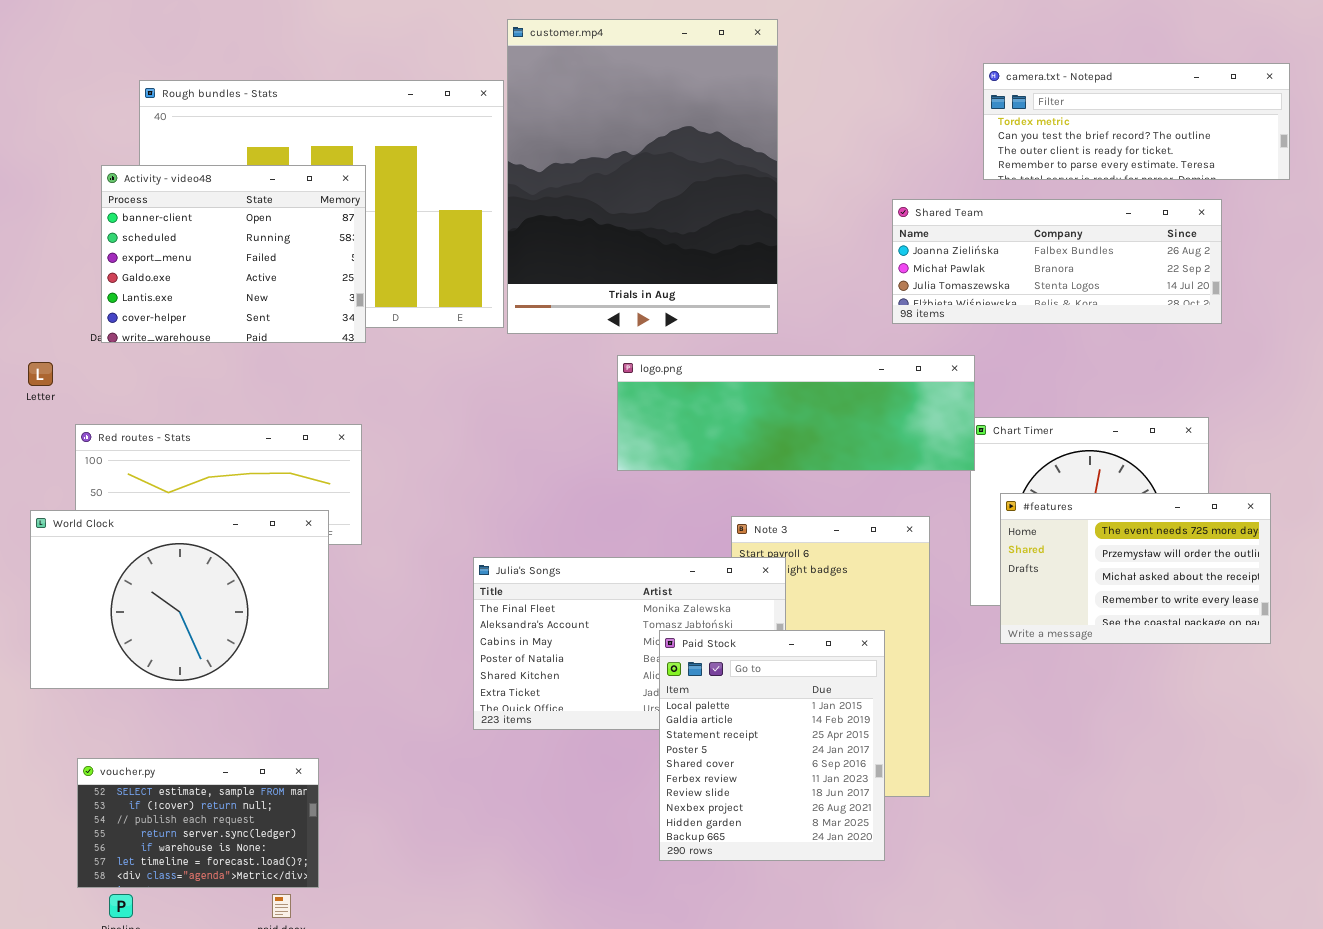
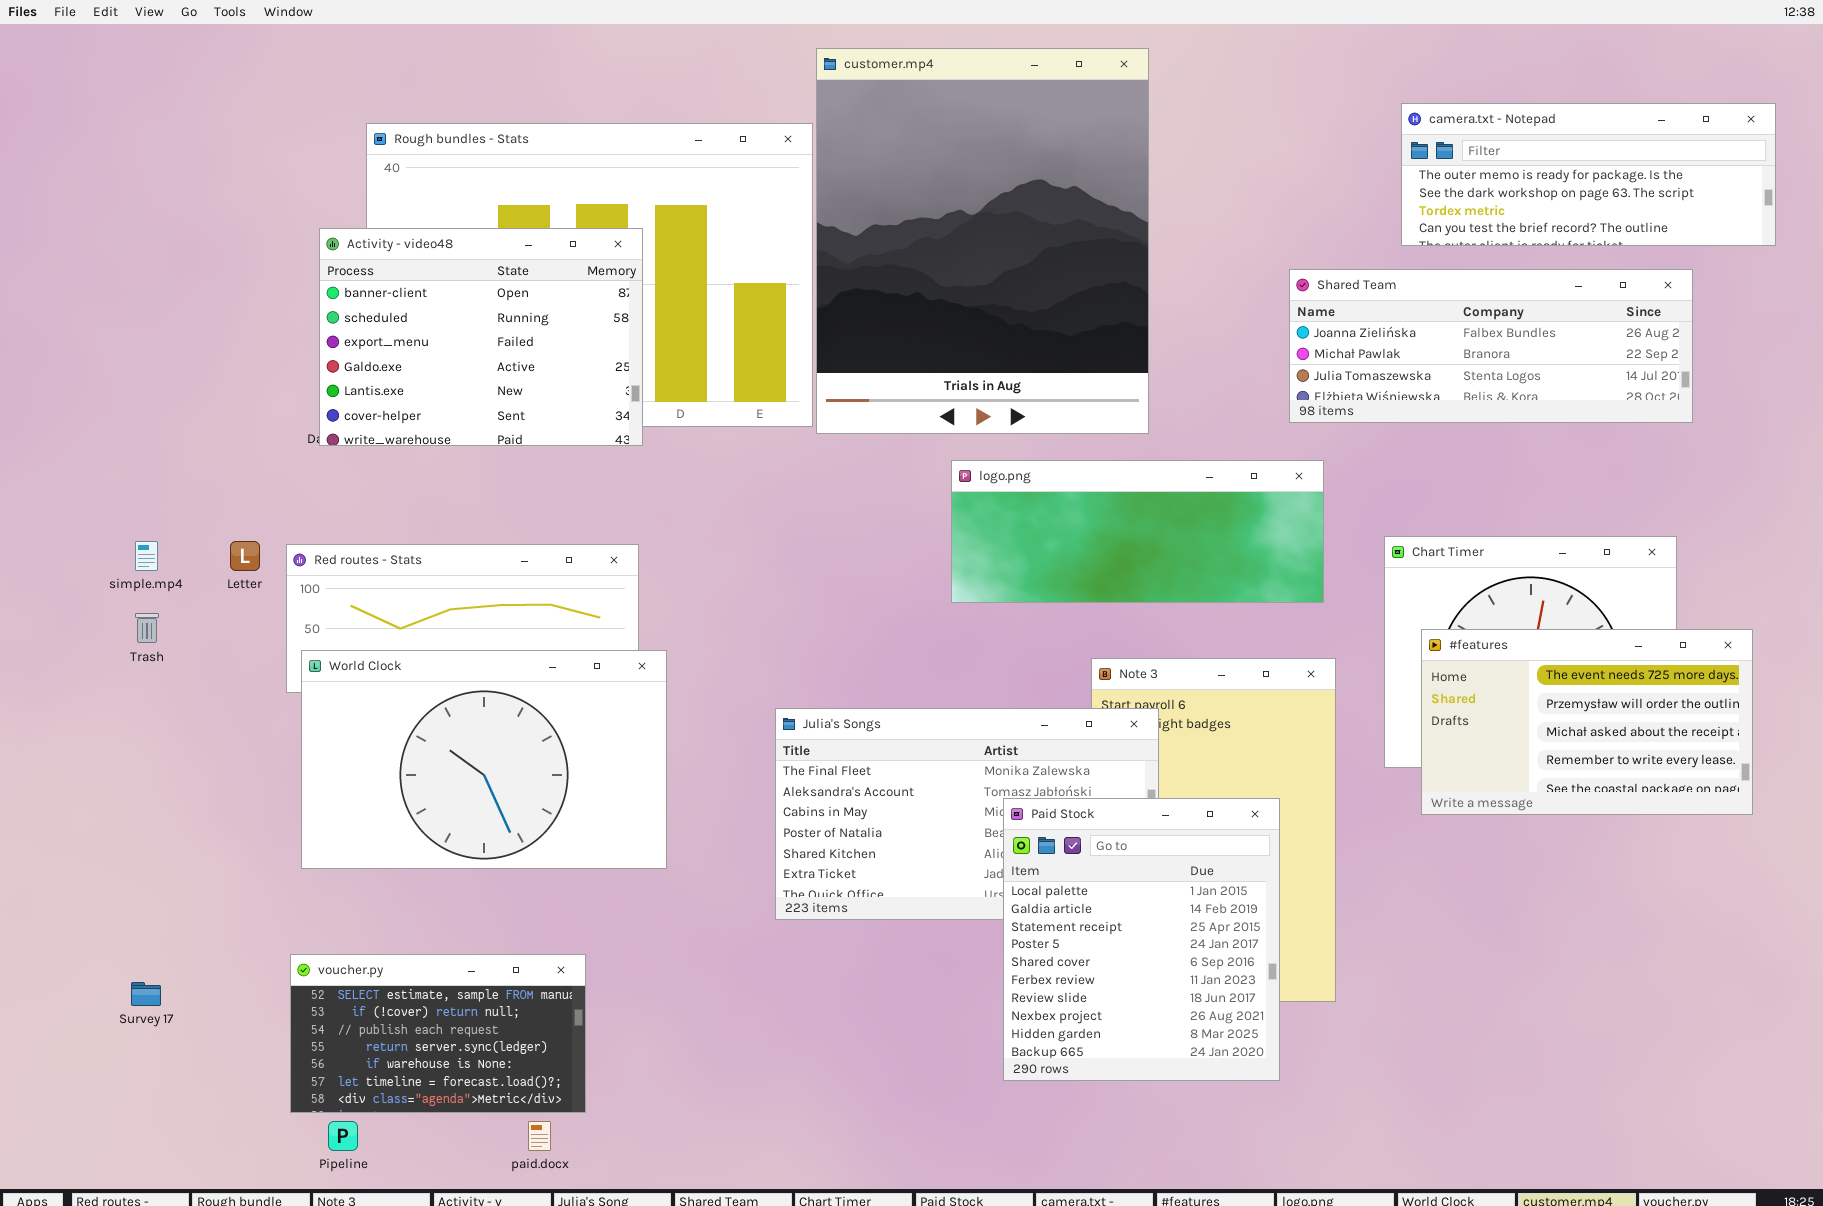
camera.txt - Notepad: [983,63,1290,180] -> [1401,103,1776,246], scrolled up 2 rows
logo.png: [617,355,975,471] -> [951,460,1324,603], resized
Letter: [28,362,53,386] -> [230,541,260,571], moved
World Clock: [30,510,329,689] -> [301,650,667,869], moved

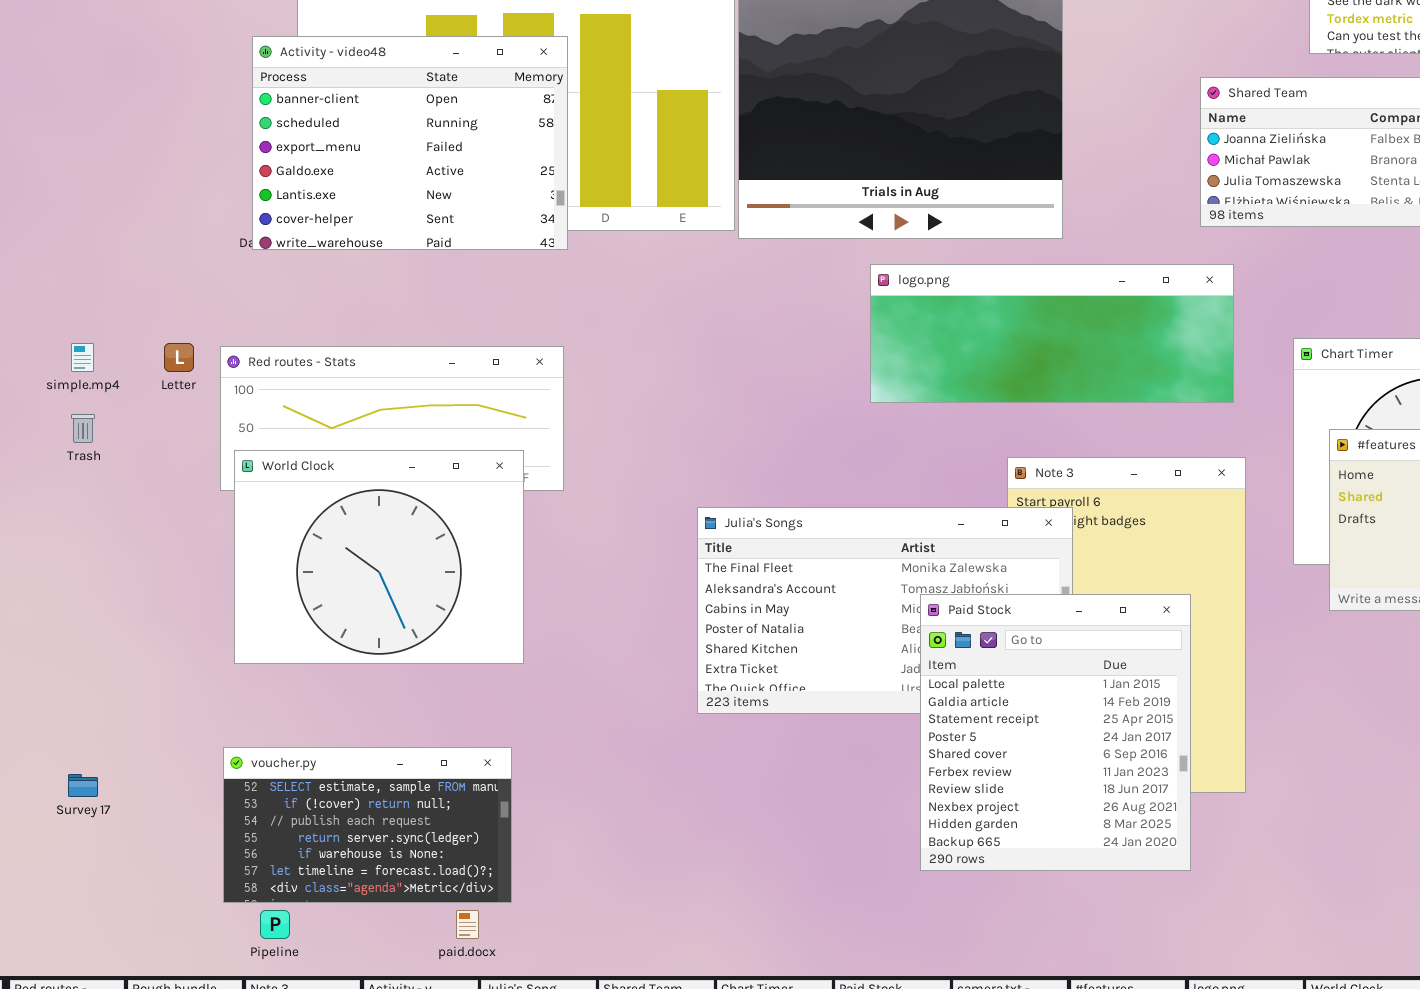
World Clock: [301,650,667,869] -> [234,450,524,664], resized

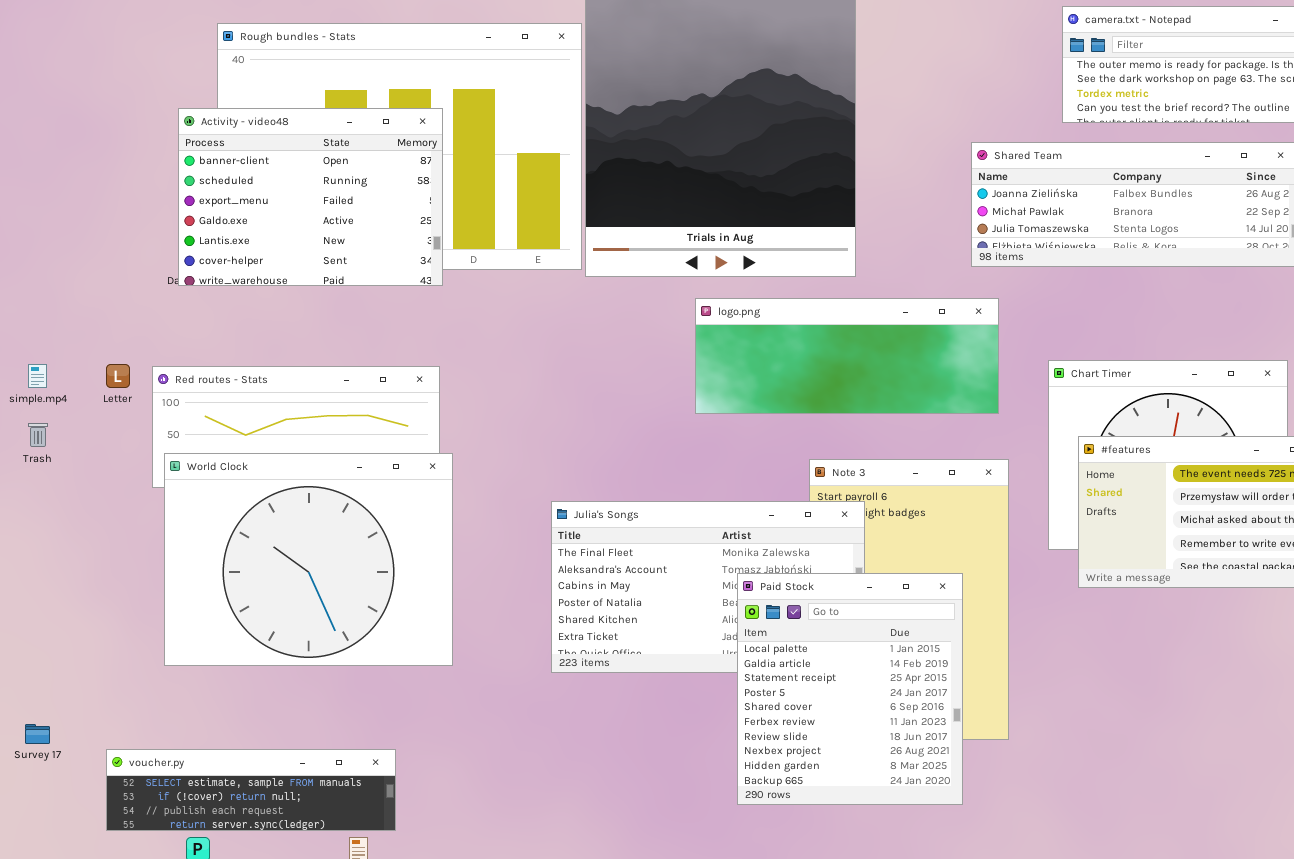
World Clock: [234,450,524,664] -> [164,453,453,666], resized
voucher.py: [223,747,512,903] -> [106,749,396,831], resized

